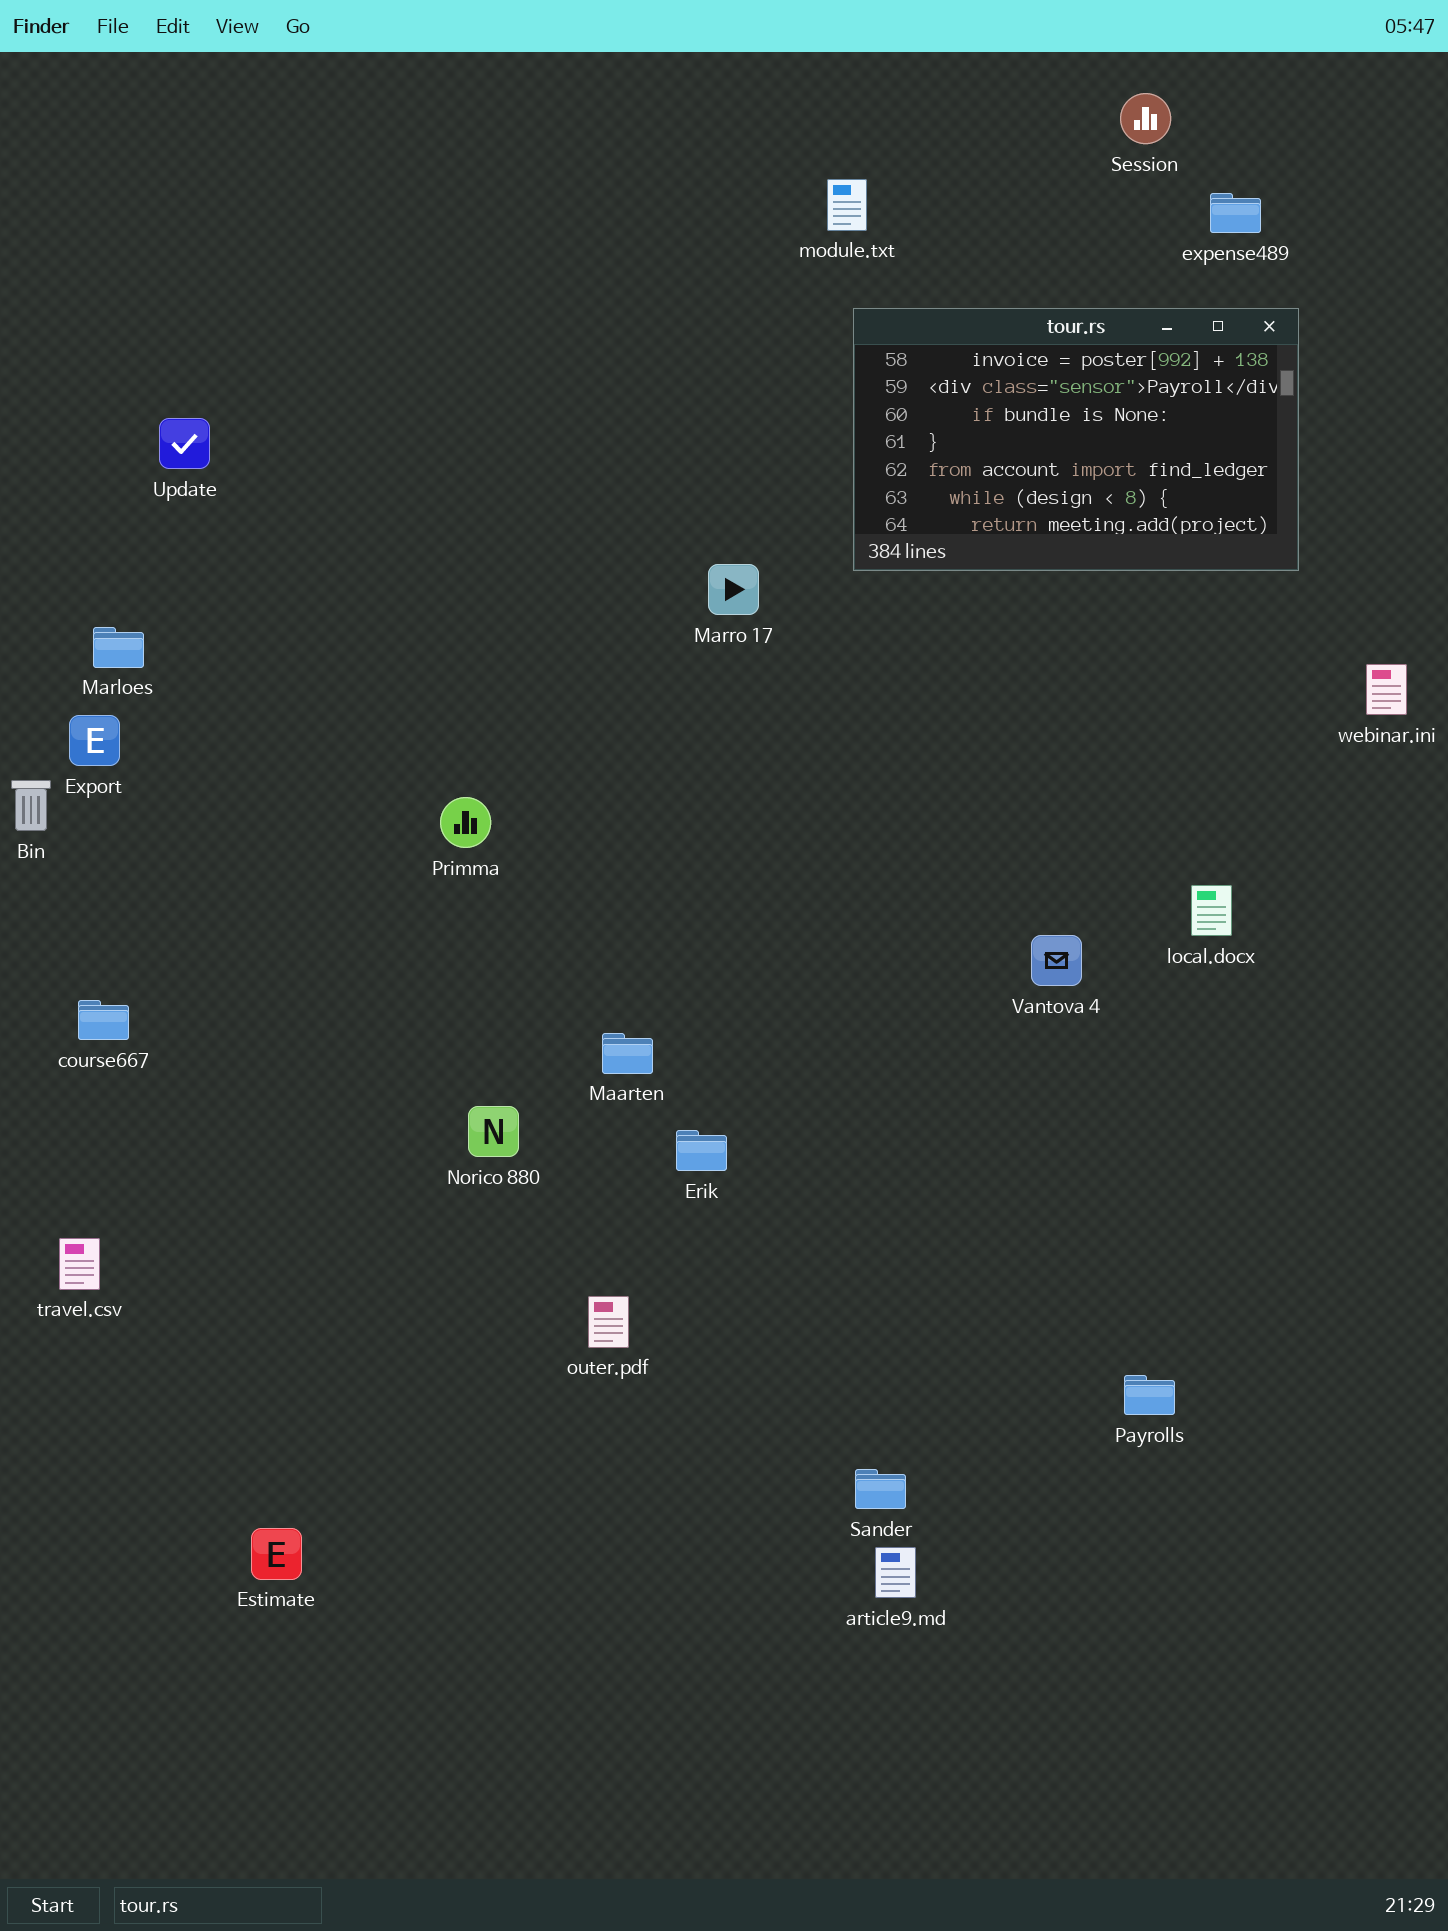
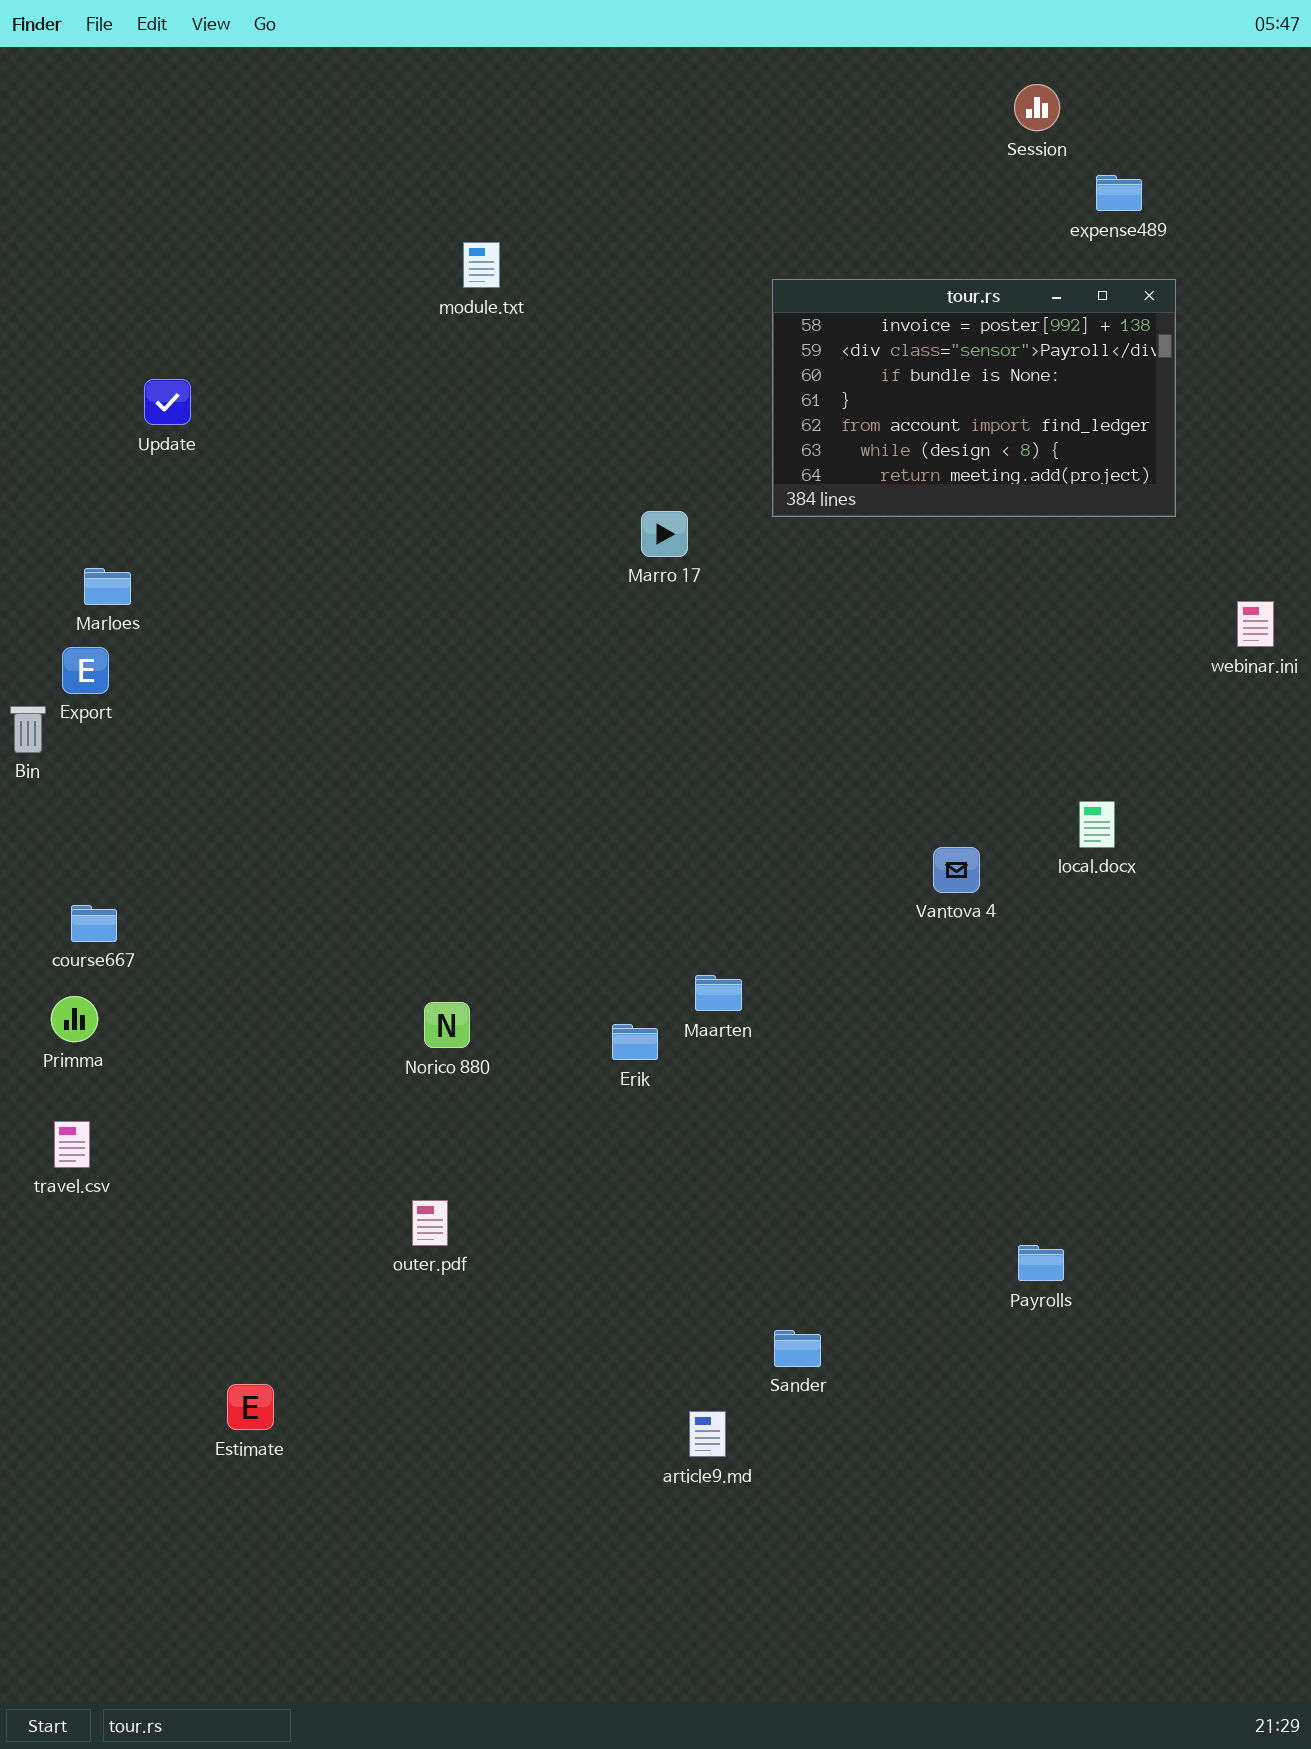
module.txt: [827,179,867,231] -> [463,242,500,288], moved
Primma: [440,797,491,848] -> [51,996,98,1042], moved
Maarten: [602,1033,653,1074] -> [695,975,742,1011], moved
outer.pdf: [588,1296,629,1348] -> [412,1200,448,1246], moved
article9.md: [875,1547,916,1598] -> [689,1411,726,1457], moved

